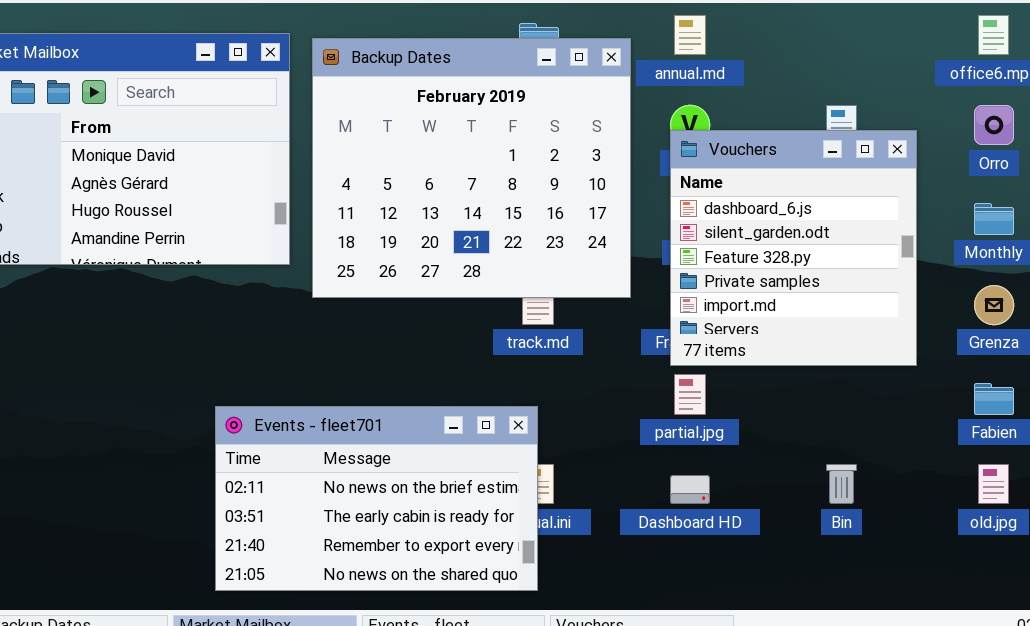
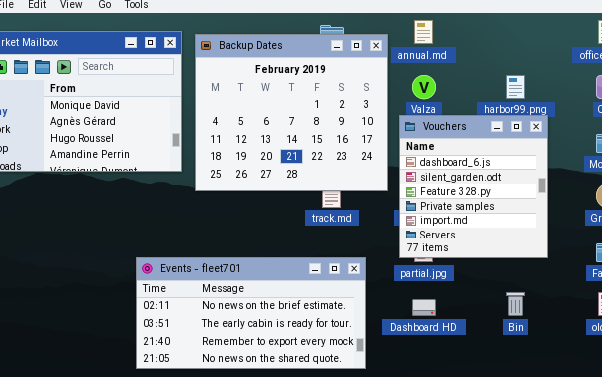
Vouchers: [670,130,917,366] -> [399,115,548,258], moved
Events - fleet701: [215,406,538,591] -> [136,257,366,369], resized

